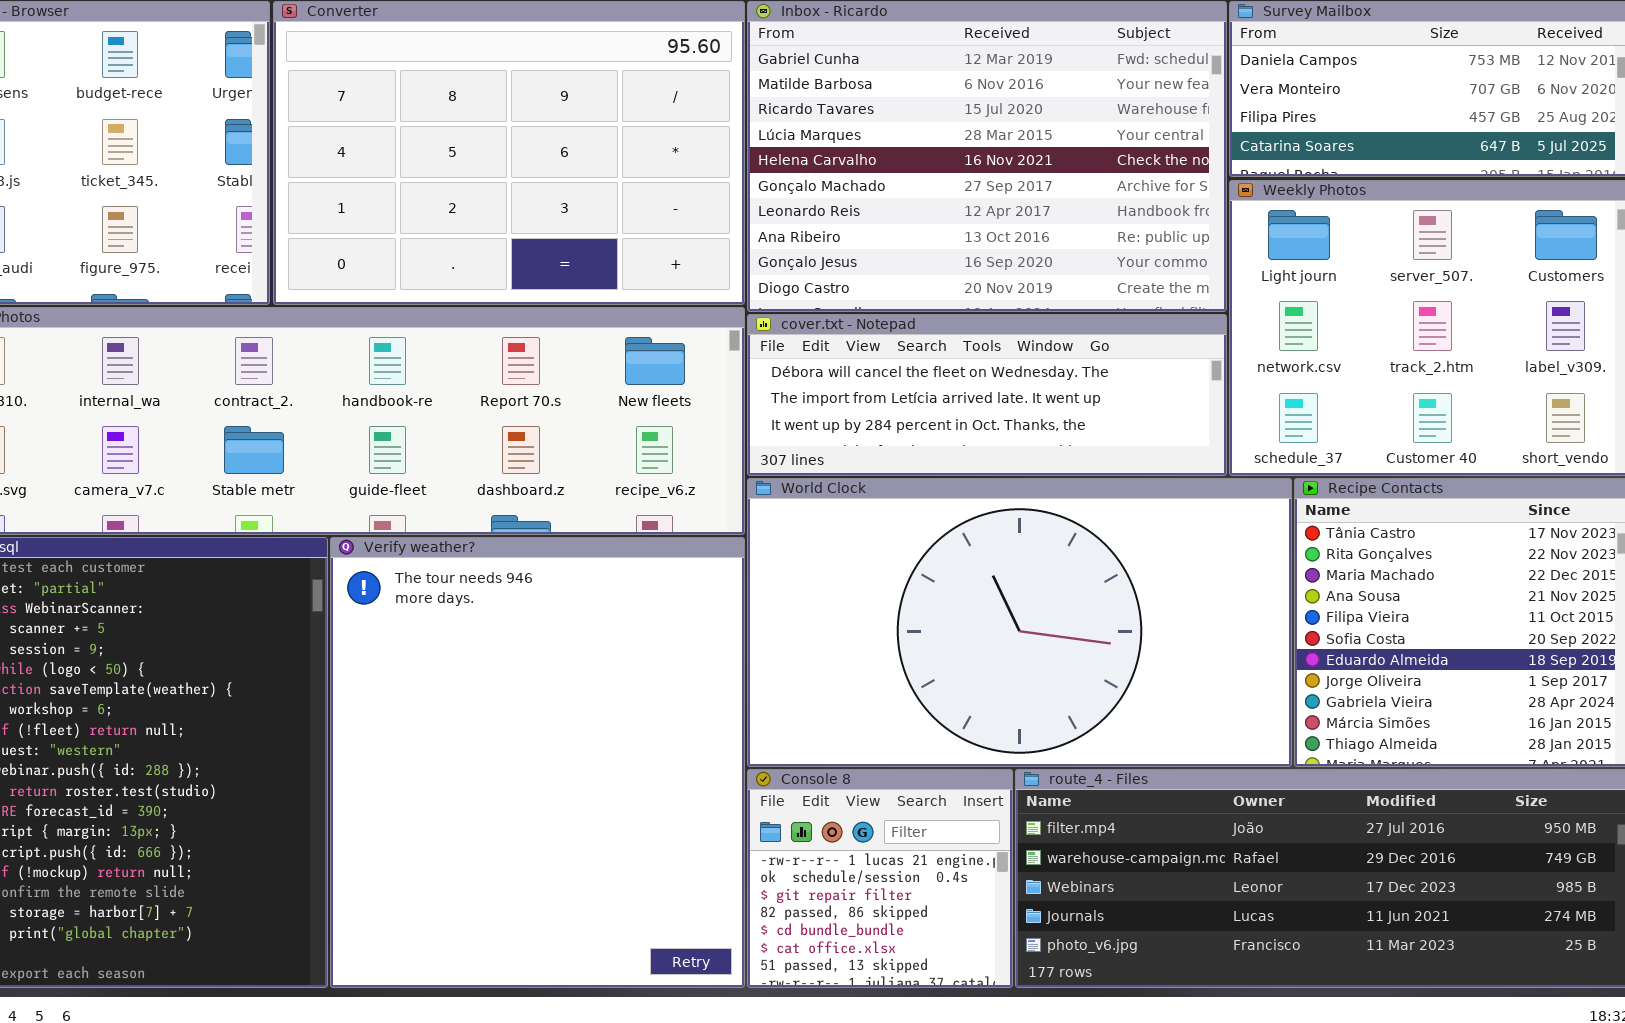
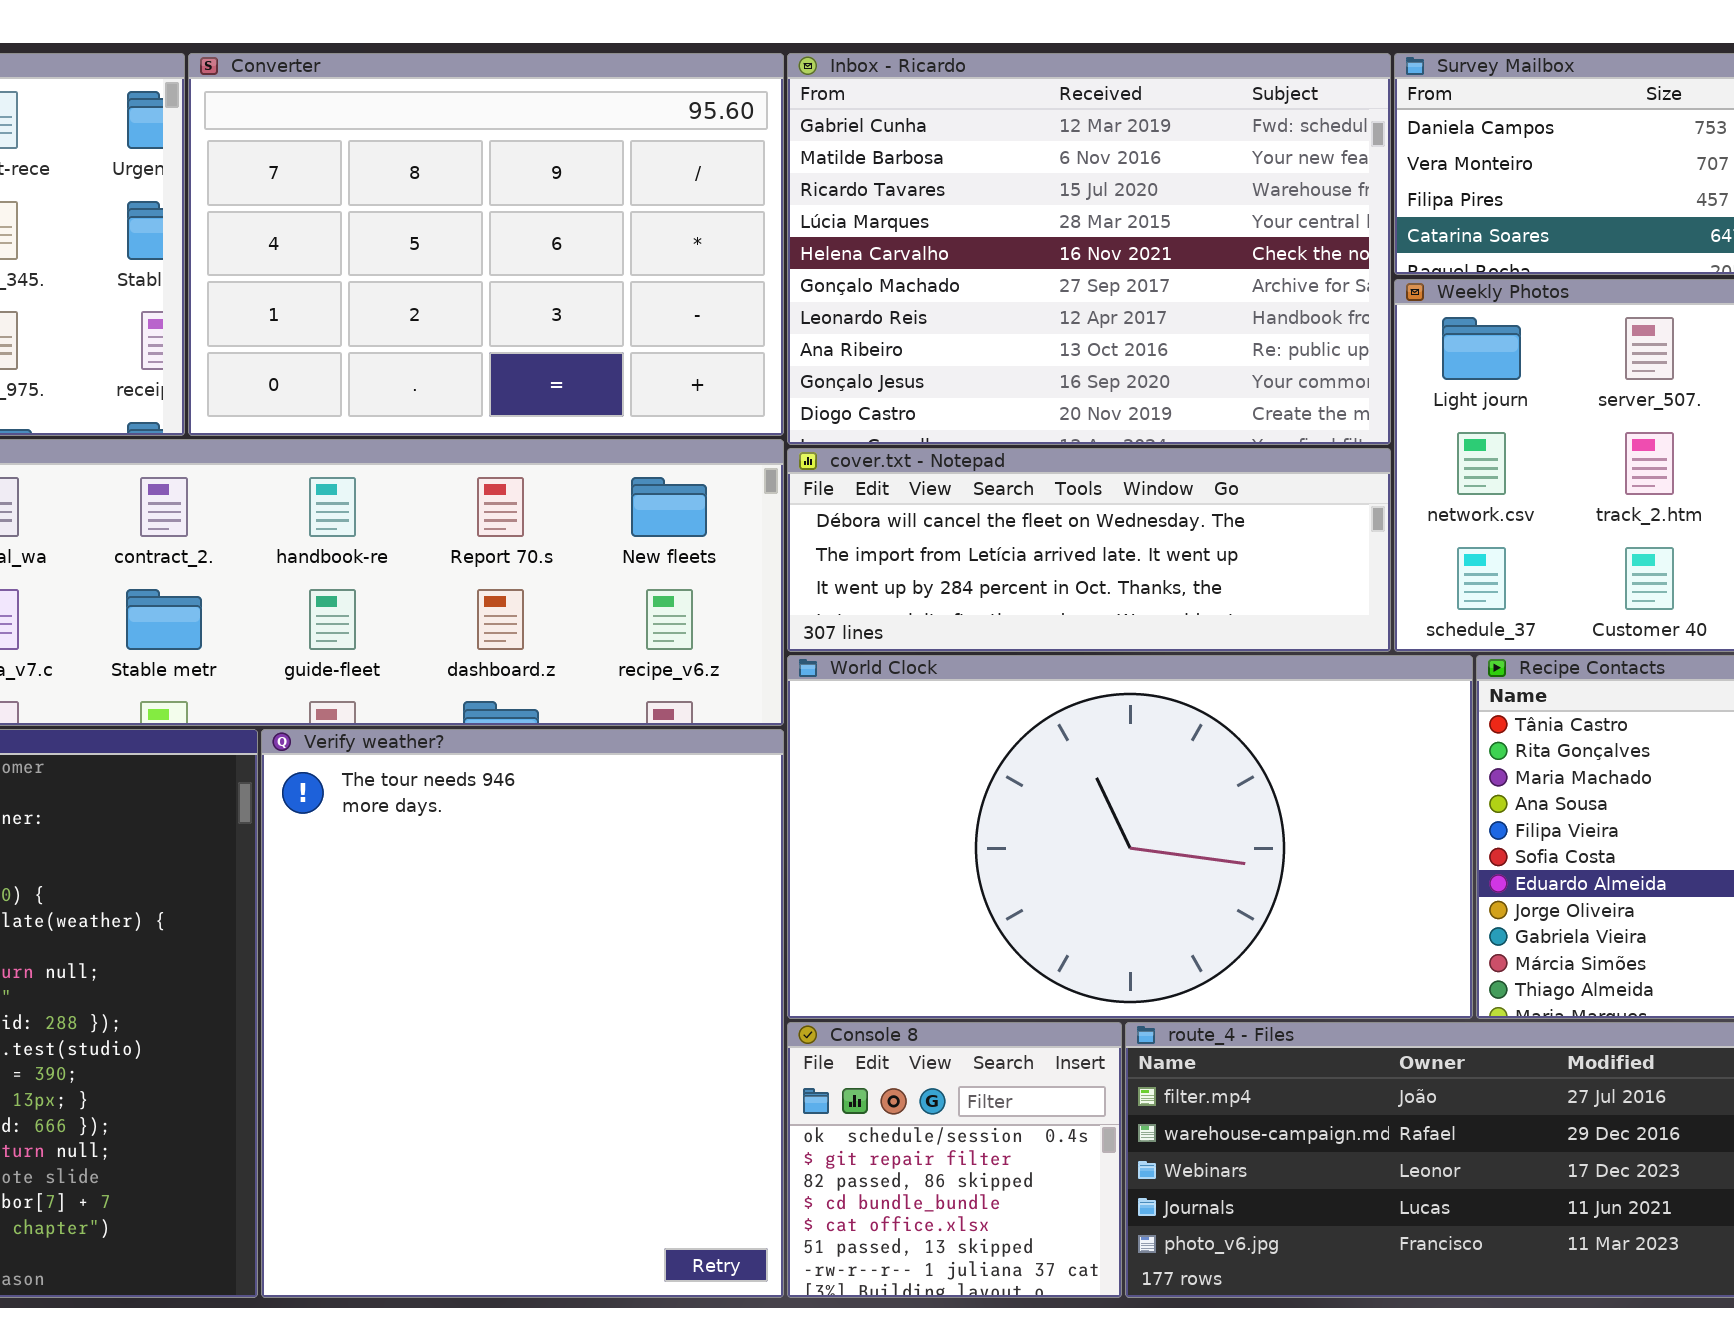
Console 8: [747,769,1013,988] -> [787,1022,1122,1298], scrolled down 1 row

